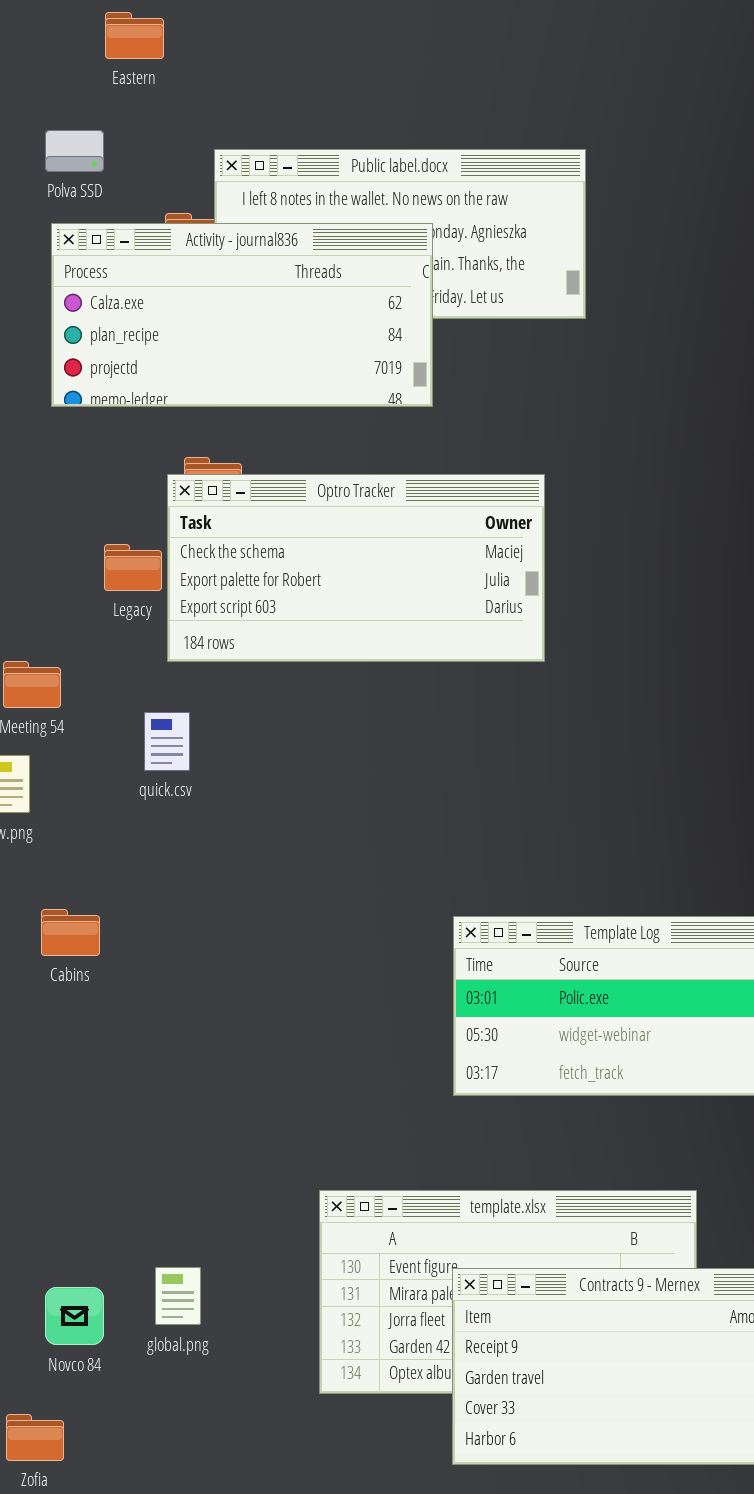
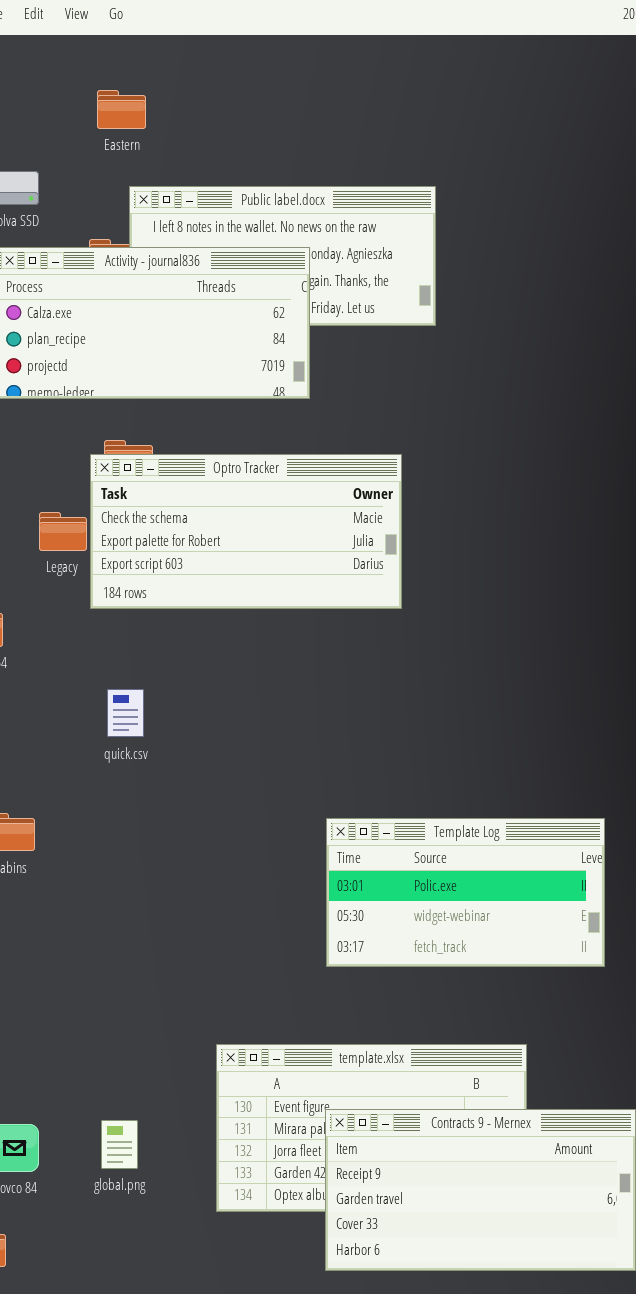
Eastern: [105,12,164,59] -> [97,90,146,129], moved
quick.csv: [144,712,190,771] -> [107,689,144,737], moved
global.png: [155,1267,201,1325] -> [101,1120,138,1169], moved

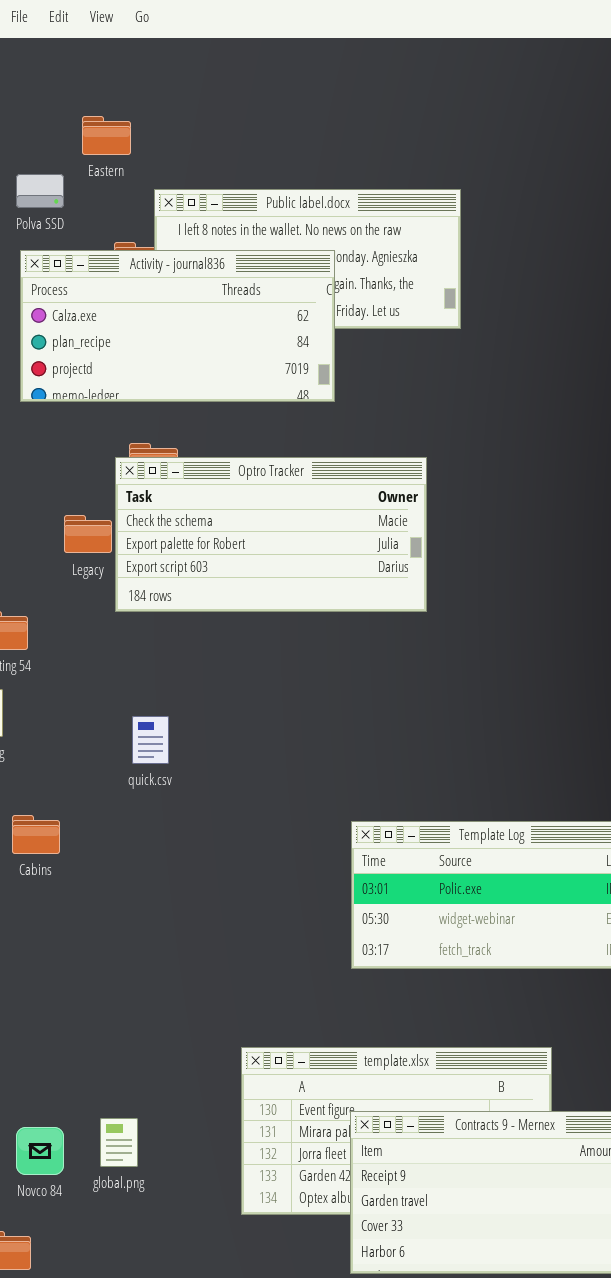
Eastern: [97,90,146,129] -> [82,116,131,155], moved
quick.csv: [107,689,144,737] -> [132,716,169,764], moved
global.png: [101,1120,138,1169] -> [100,1118,138,1167], moved

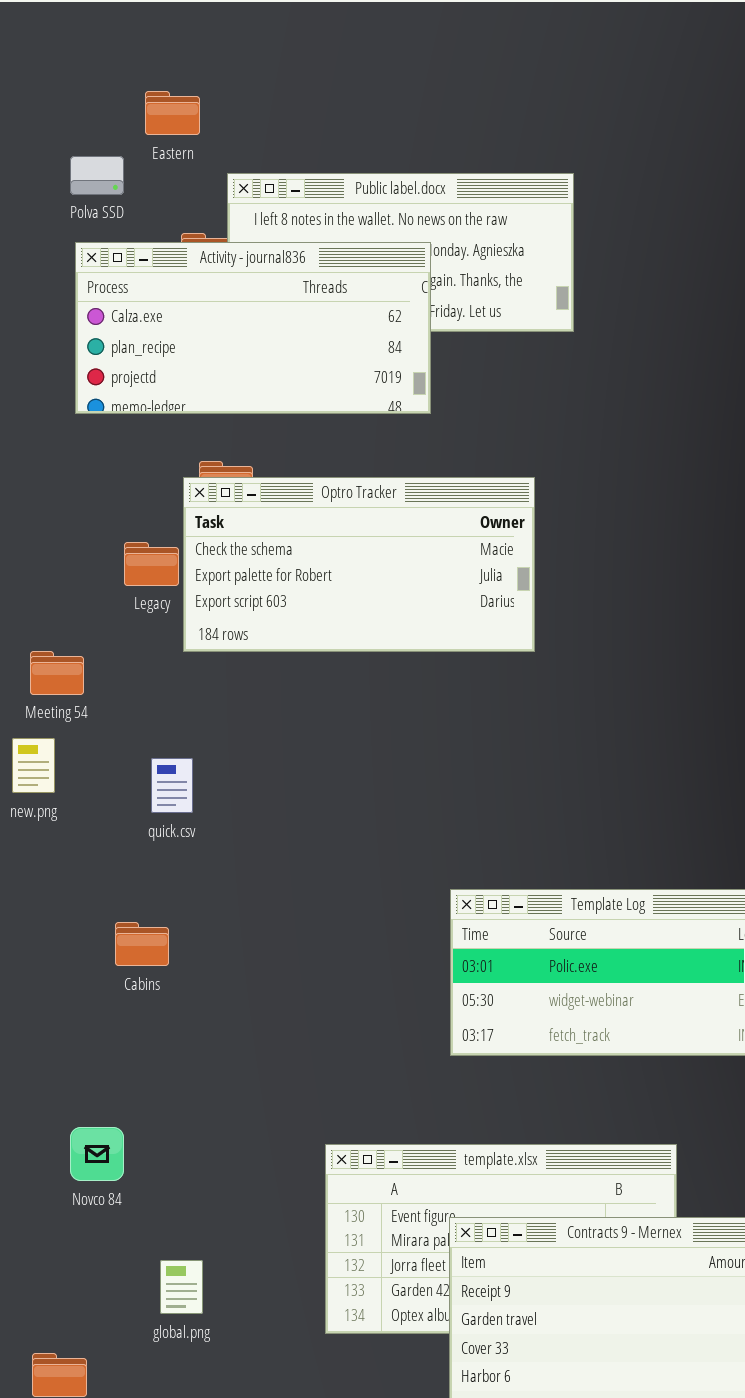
quick.csv: [132,716,169,764] -> [151,758,193,813], moved
Cabins: [12,815,60,854] -> [115,922,169,966], moved
global.png: [100,1118,138,1167] -> [160,1260,203,1314], moved
Novco 84: [16,1127,64,1175] -> [70,1127,124,1181], moved

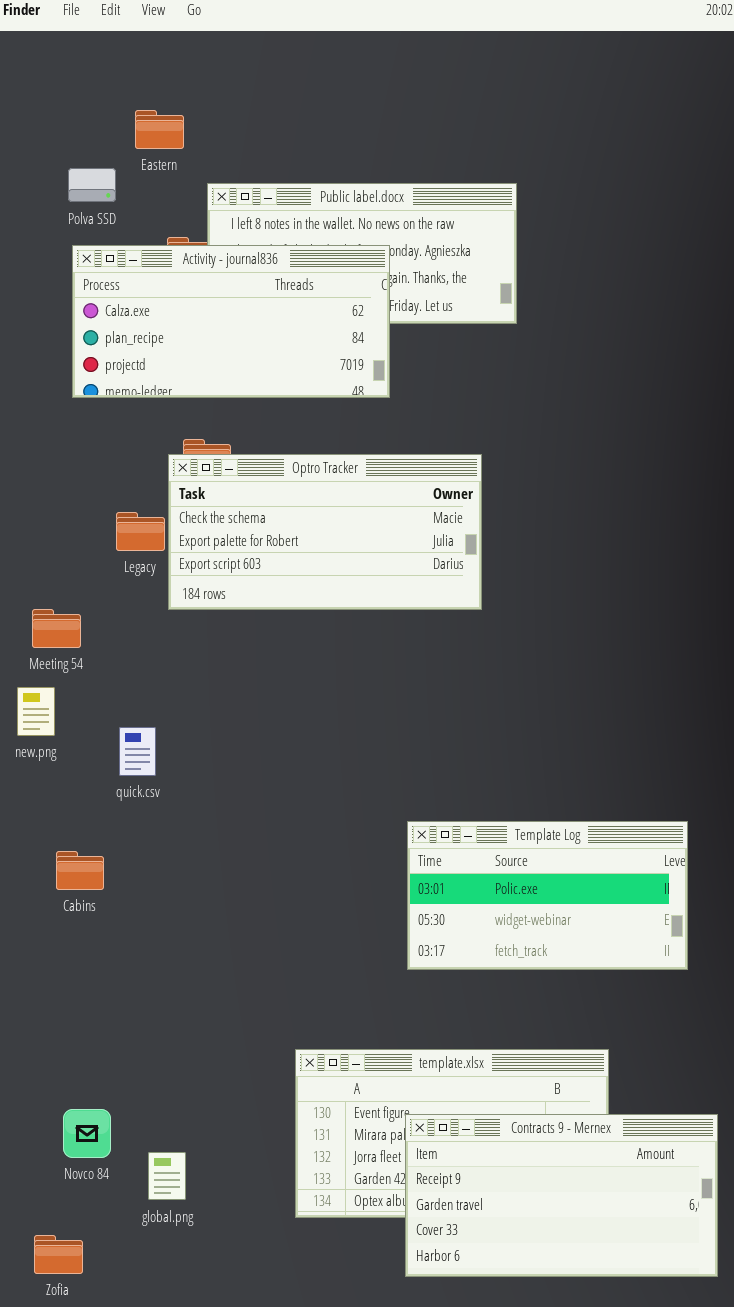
quick.csv: [151,758,193,813] -> [119,727,156,776], moved
Cabins: [115,922,169,966] -> [56,851,104,890], moved
Novco 84: [70,1127,124,1181] -> [63,1109,111,1158], moved

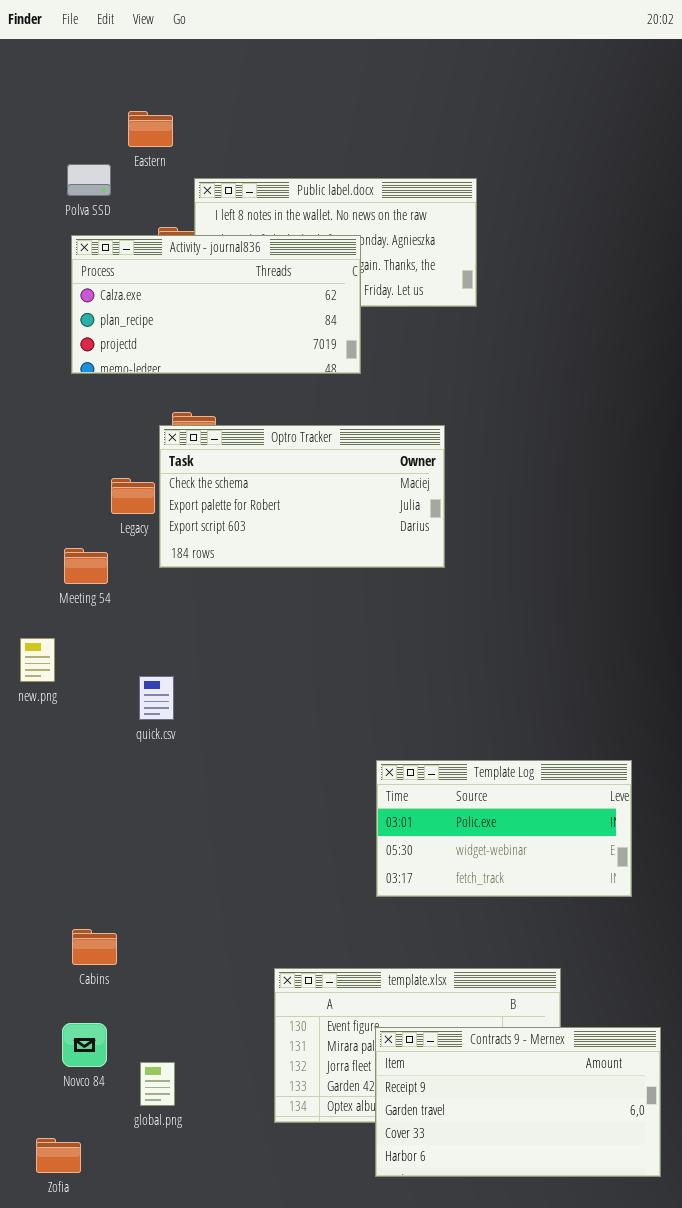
Meeting 54: [32,609,81,648] -> [64,548,108,584], moved
quick.csv: [119,727,156,776] -> [139,676,174,720], moved
Cabins: [56,851,104,890] -> [72,929,117,965], moved

